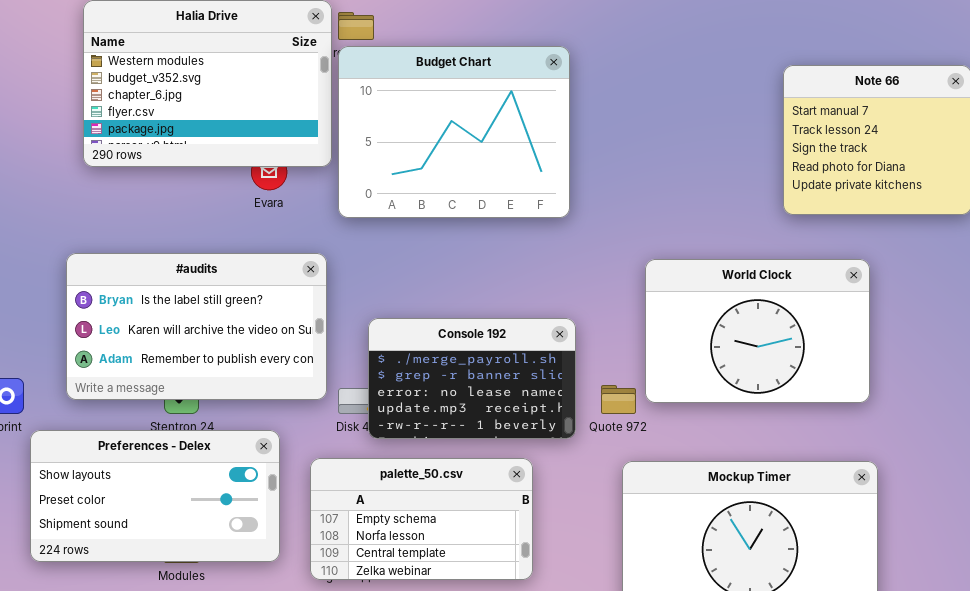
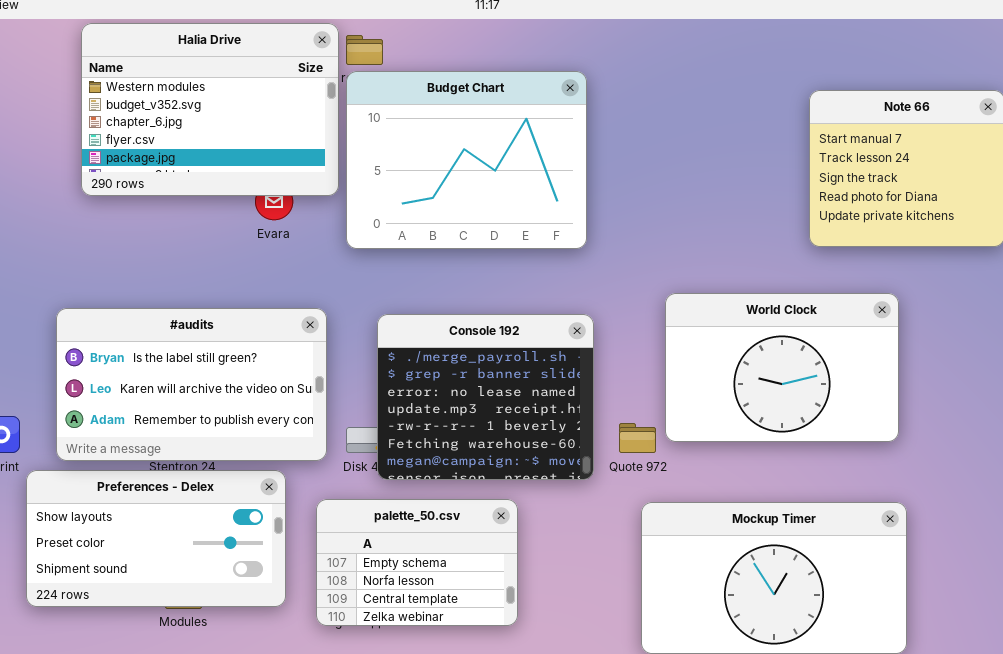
#audits: [66,253,327,400] -> [56,308,327,461], moved
Console 192: [368,318,576,439] -> [377,314,594,480], resized
palette_50.csv: [310,458,533,580] -> [316,499,518,626], resized

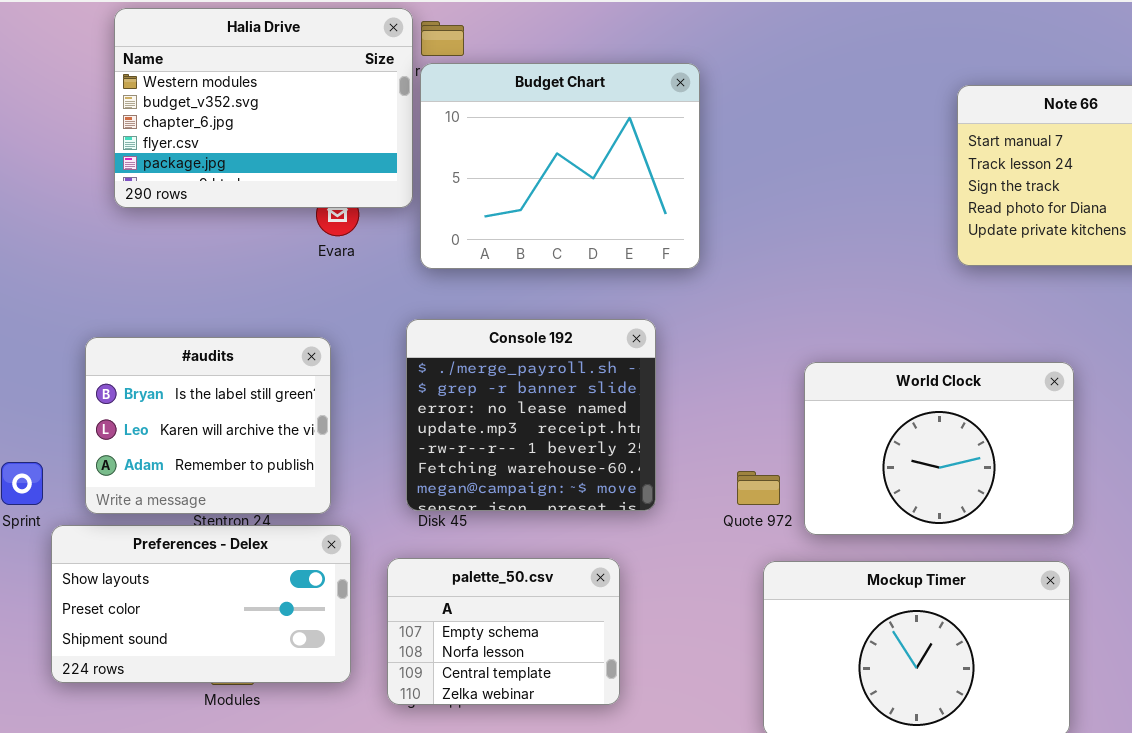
World Clock: [665,293,899,442] -> [804,362,1074,535], moved
#audits: [56,308,327,461] -> [85,337,331,514], resized
Console 192: [377,314,594,480] -> [406,319,656,511], moved

